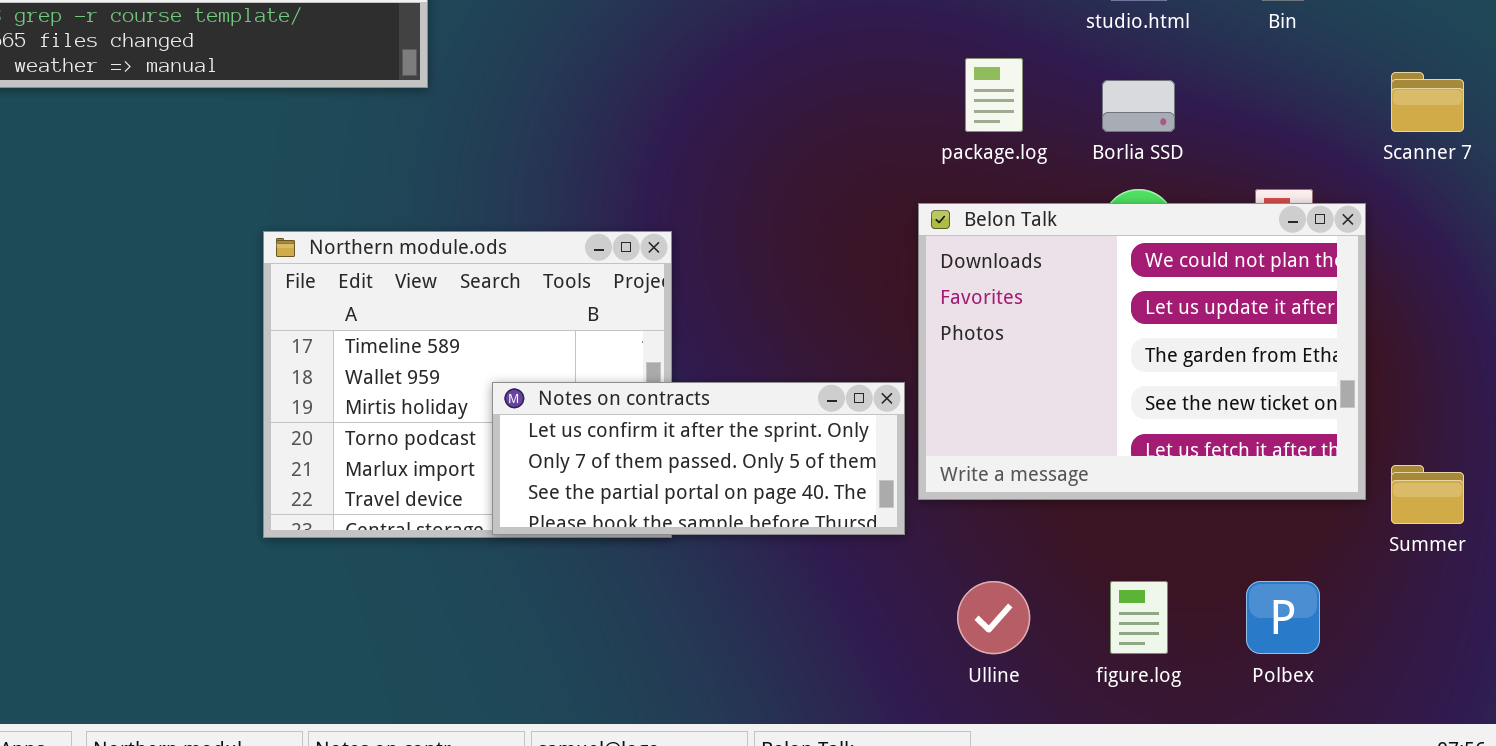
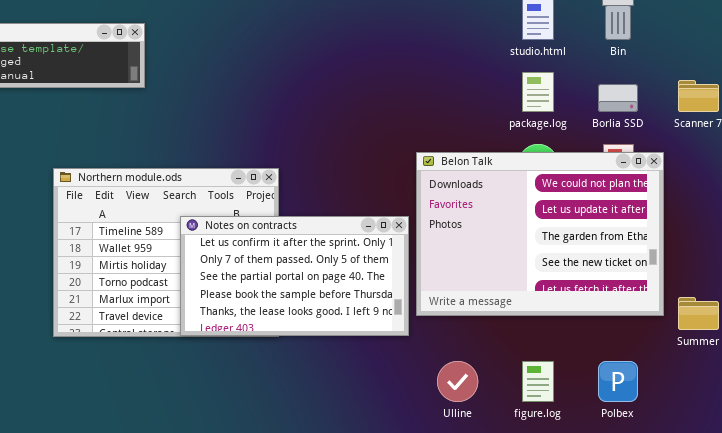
package.log: [965,58,1023,132] -> [522,72,554,112], moved
Borlia SSD: [1102,80,1175,132] -> [598,84,638,112], moved
Notes on contracts: [492,382,905,535] -> [180,216,409,336], resized

